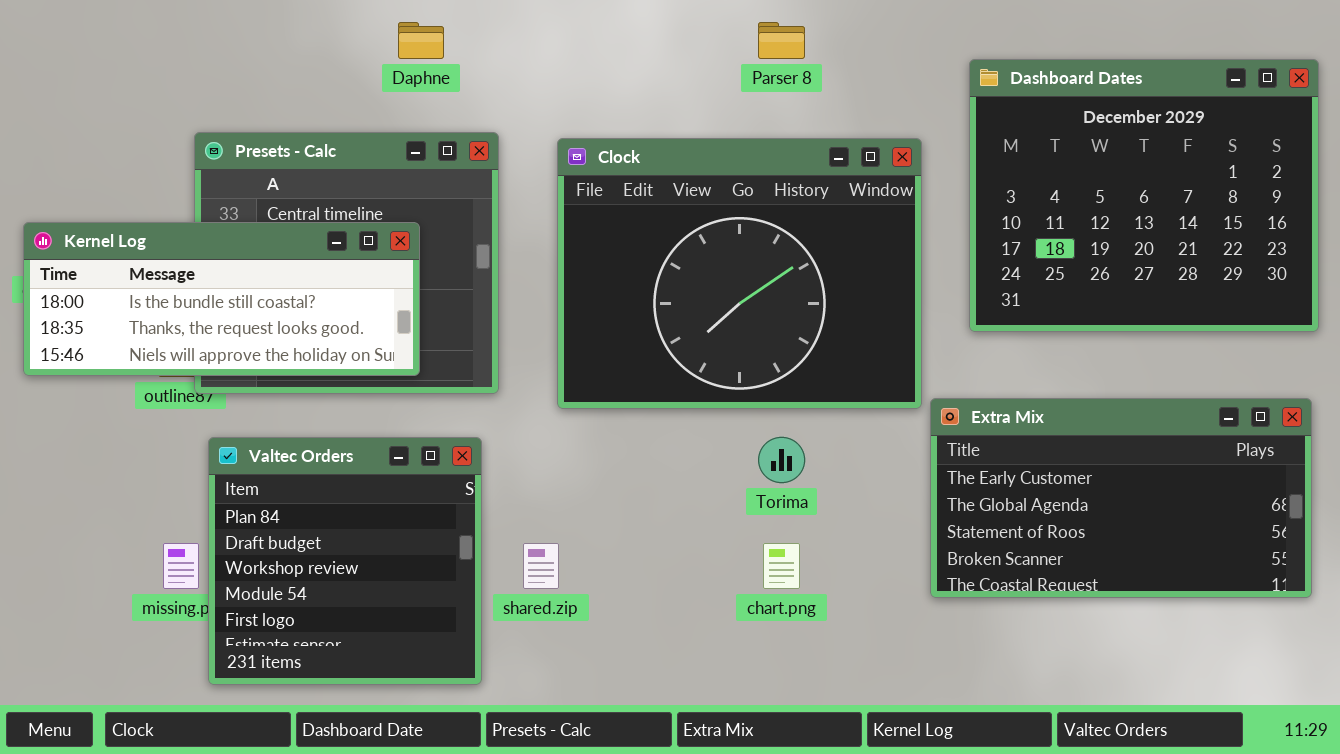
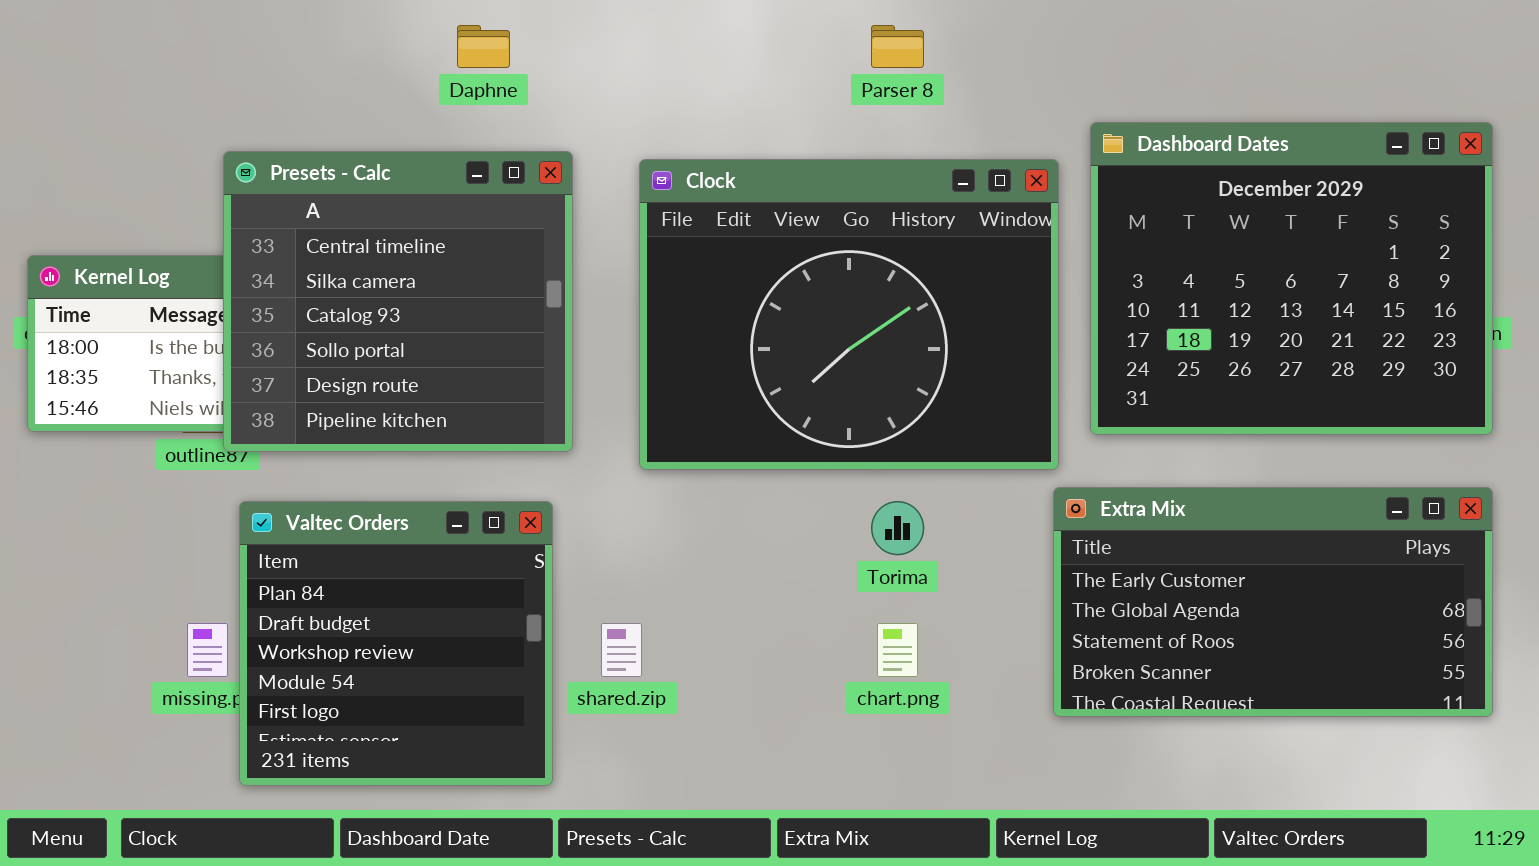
Dashboard Dates: [969,59,1319,332] -> [1090,122,1493,435], moved
Presets - Calc: [194,132,499,394] -> [223,151,573,452], raised
Extra Mix: [930,398,1312,598] -> [1053,487,1493,717], moved

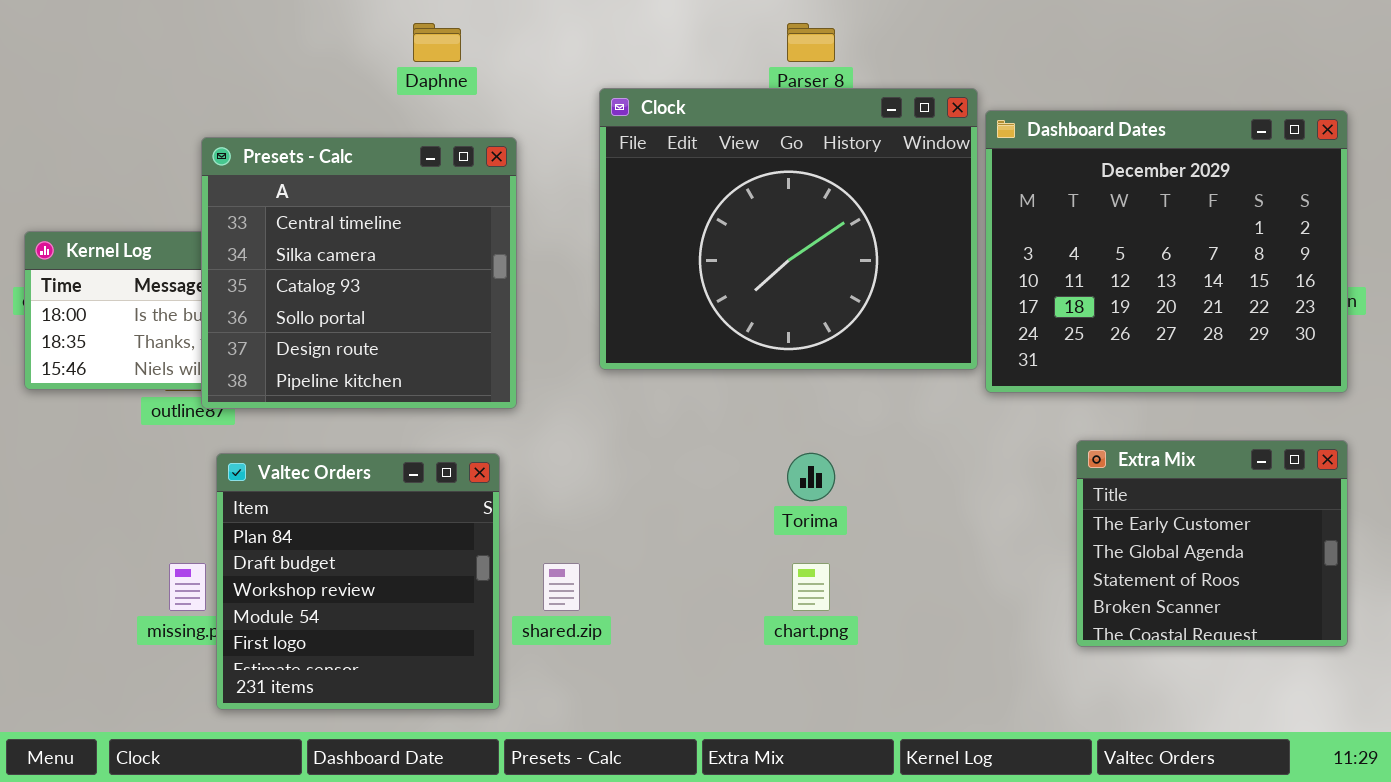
Clock: [639,159,1059,470] -> [599,88,978,370], moved
Extra Mix: [1053,487,1493,717] -> [1076,440,1348,647], resized

